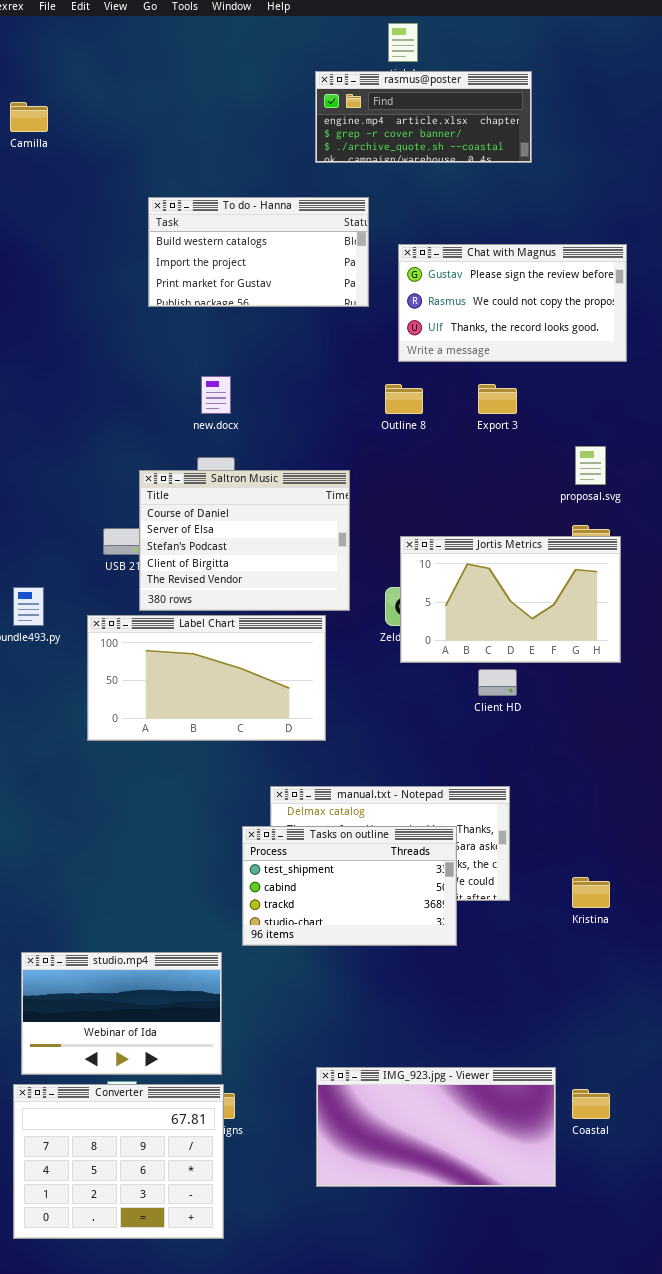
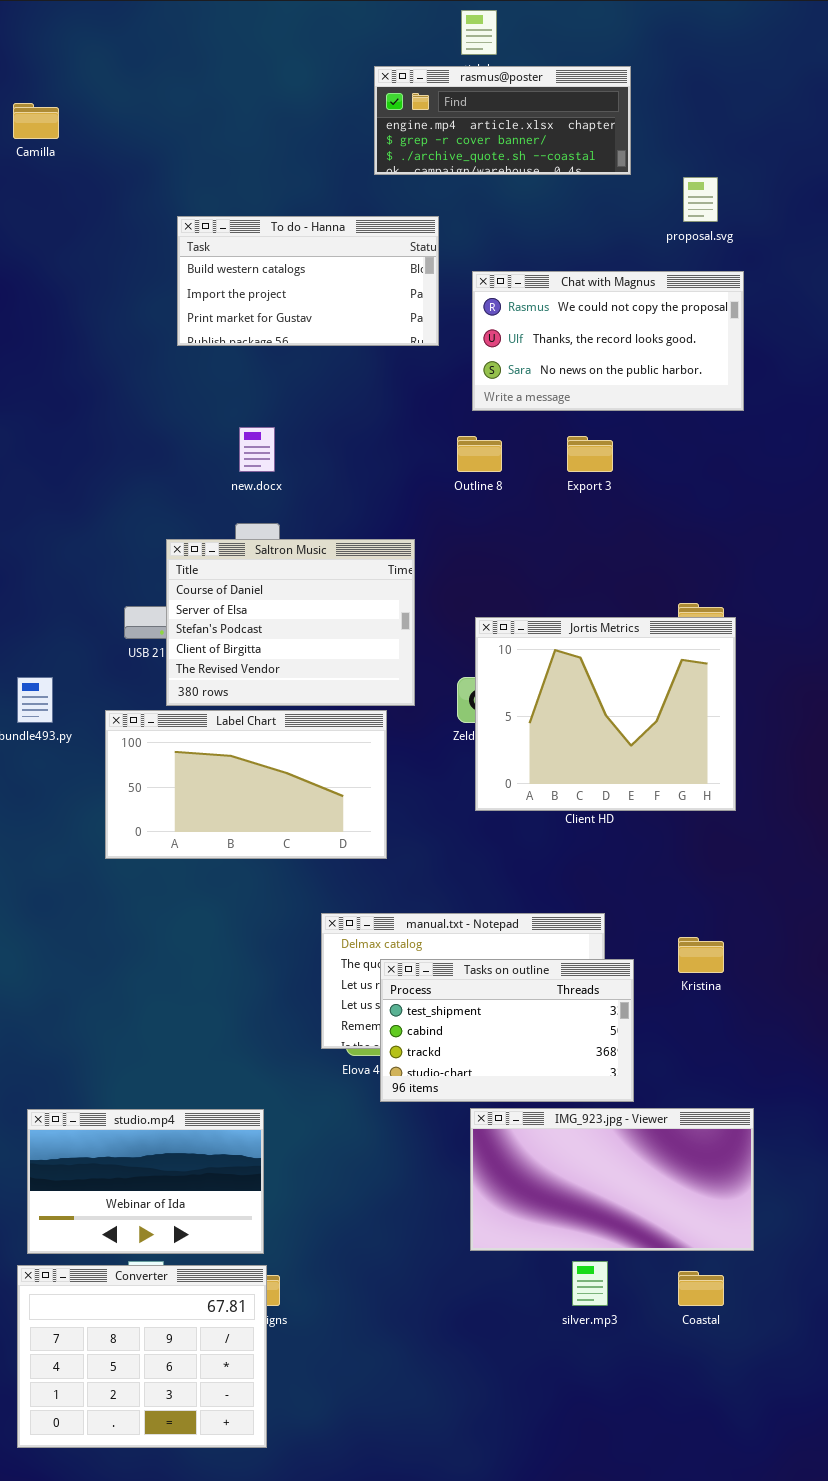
Chat with Magnus: [398,244,627,362] -> [472,271,744,411], scrolled down 1 row
proposal.svg: [575,446,606,485] -> [683,177,718,222], moved
Jortis Metrics: [400,536,621,663] -> [475,617,736,811], resized
Tasks on outline: [242,826,457,946] -> [380,959,634,1102], moved
Kristina: [572,877,610,908] -> [678,937,724,973], moved
IMG_923.jpg - Viewer: [316,1067,556,1187] -> [470,1108,754,1251], moved

